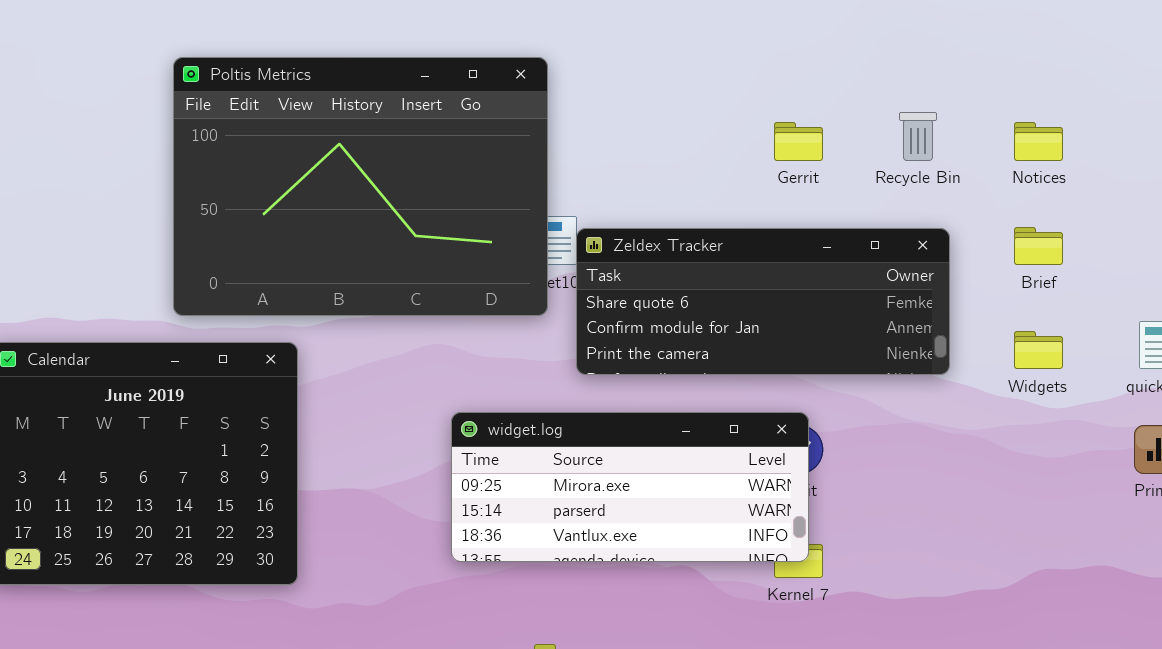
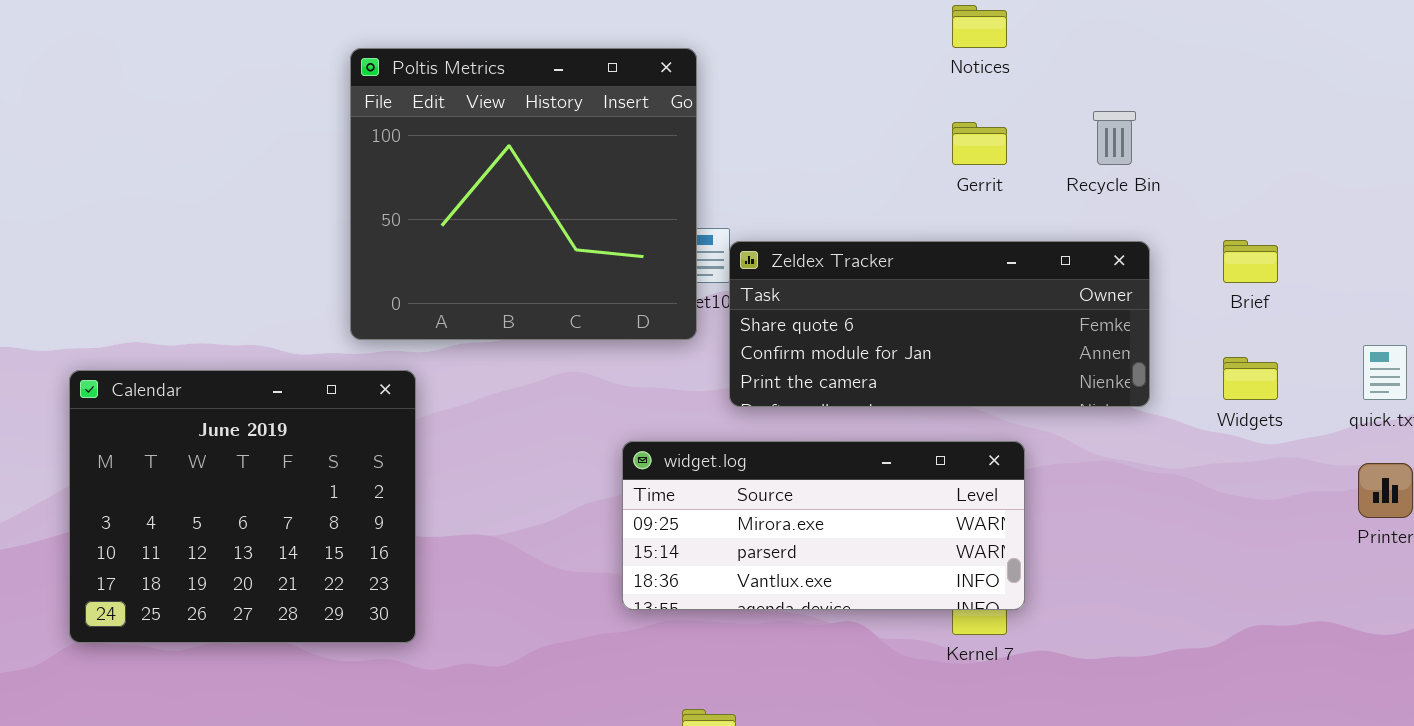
Poltis Metrics: [173,57,548,316] -> [350,48,697,340], resized
Notices: [1014,122,1063,161] -> [952,5,1007,48], moved
widget.log: [451,412,809,562] -> [622,441,1025,610], moved

